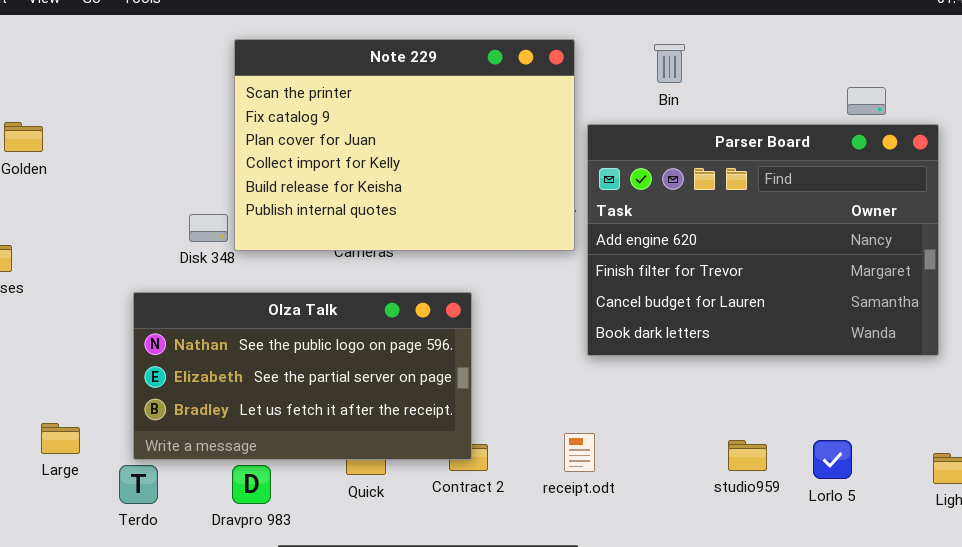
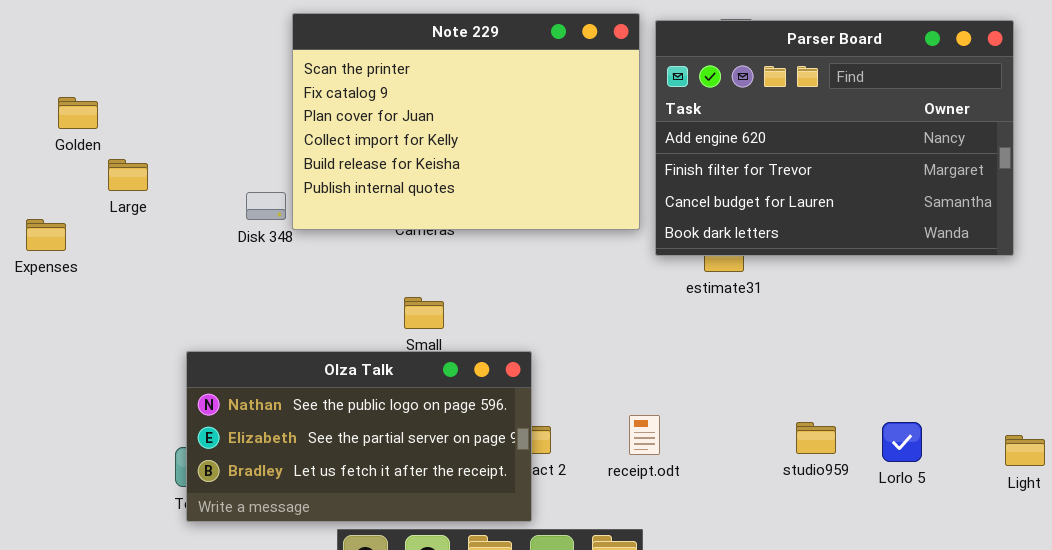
Parser Board: [587,124,939,356] -> [655,20,1014,256], moved
Olza Talk: [133,292,472,460] -> [186,351,532,522], moved
Large: [41,423,80,454] -> [108,159,148,191], moved

